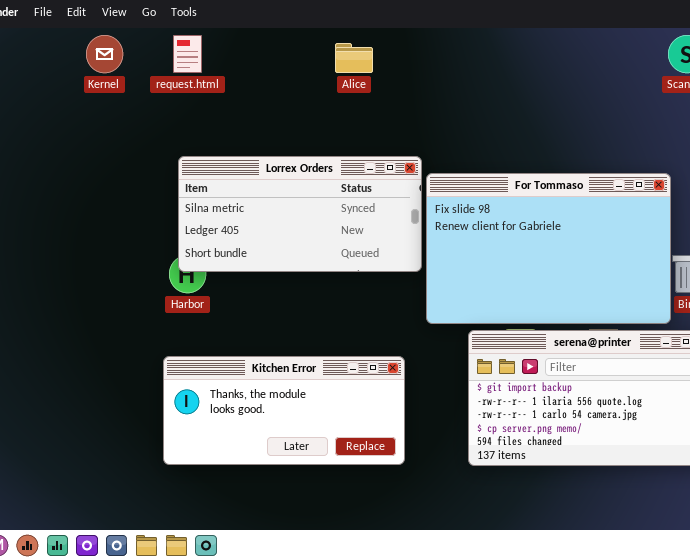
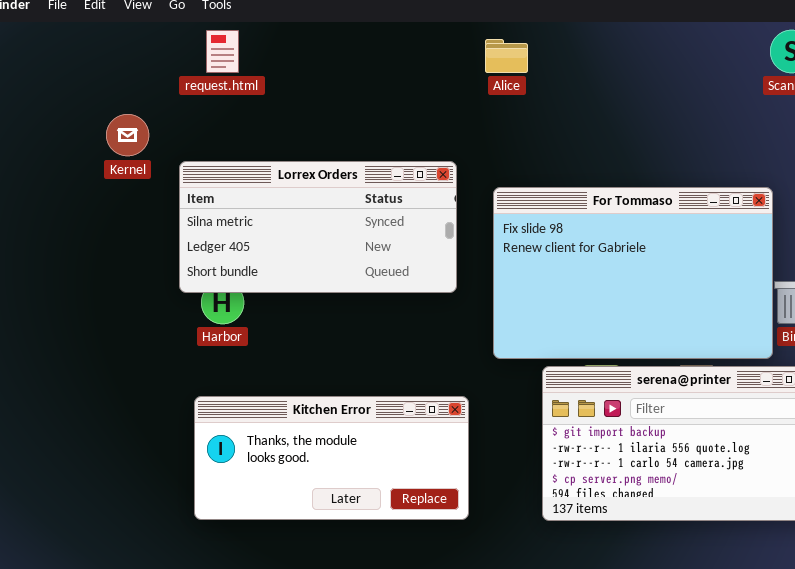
Kernel: [86,35,123,73] -> [106,114,149,156], moved
Alice: [335,43,373,73] -> [485,39,528,73], moved
Lorrex Orders: [178,156,422,272] -> [179,161,457,293], moved

